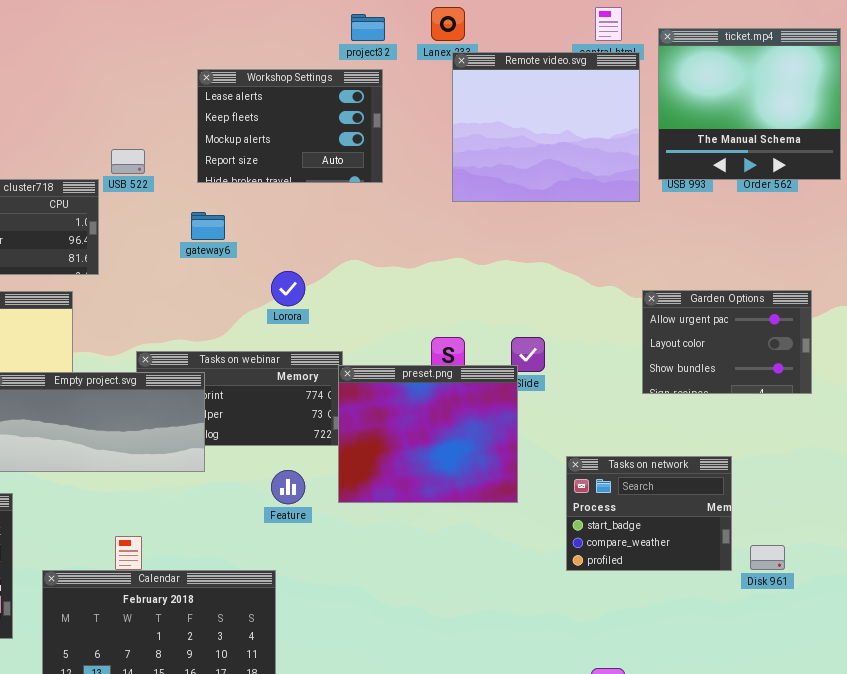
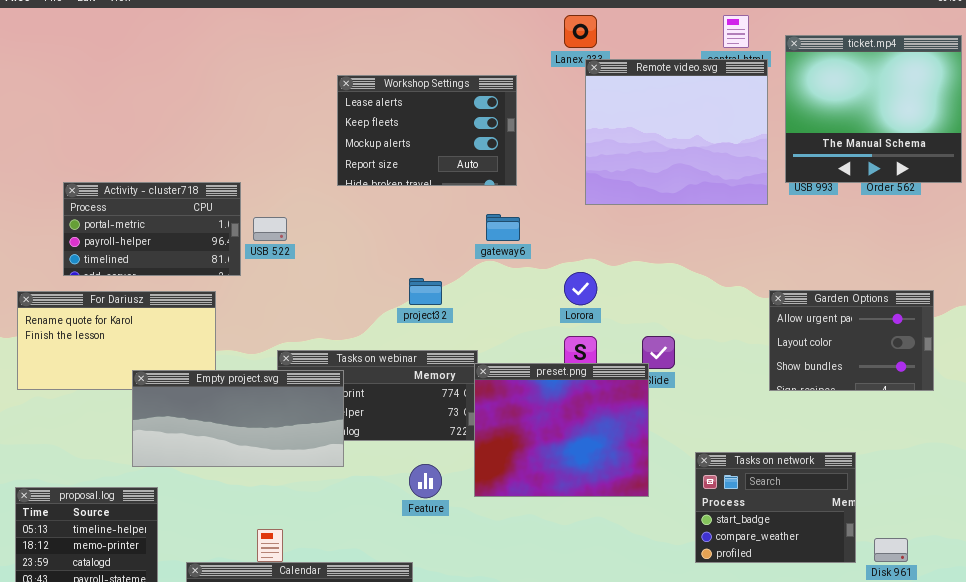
project32: [351,14,385,41] -> [409,278,442,305], moved
USB 522: [111,149,145,174] -> [253,217,287,241], moved
gateway6: [191,212,225,240] -> [486,214,520,241], moved
Lorora: [271,271,305,306] -> [564,272,597,305], moved

